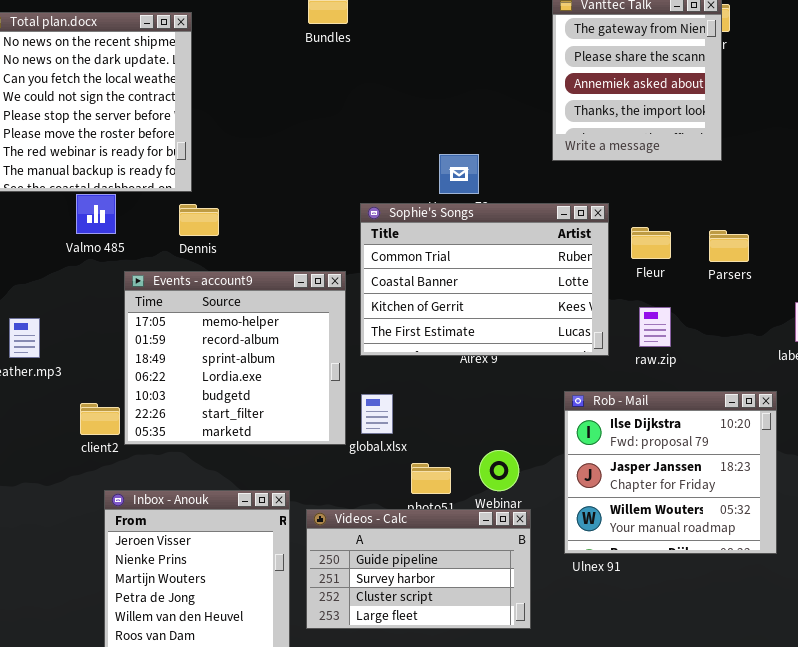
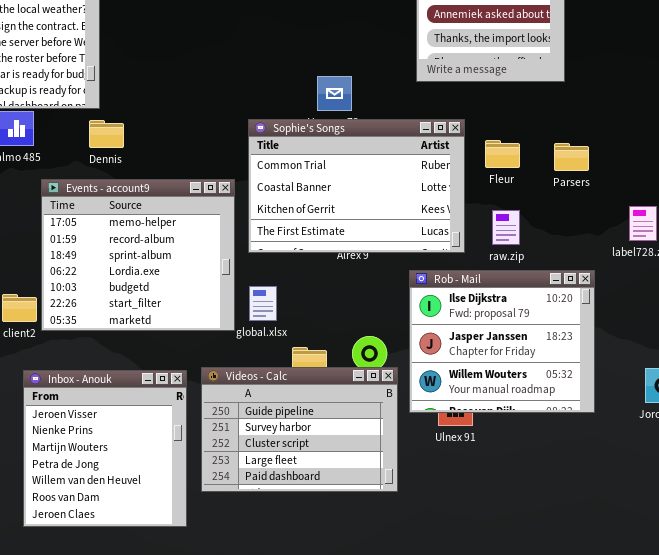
Rob - Mail: [564,391,777,554] -> [409,270,595,413], moved
Videos - Calc: [306,509,531,629] -> [201,367,398,492], resized

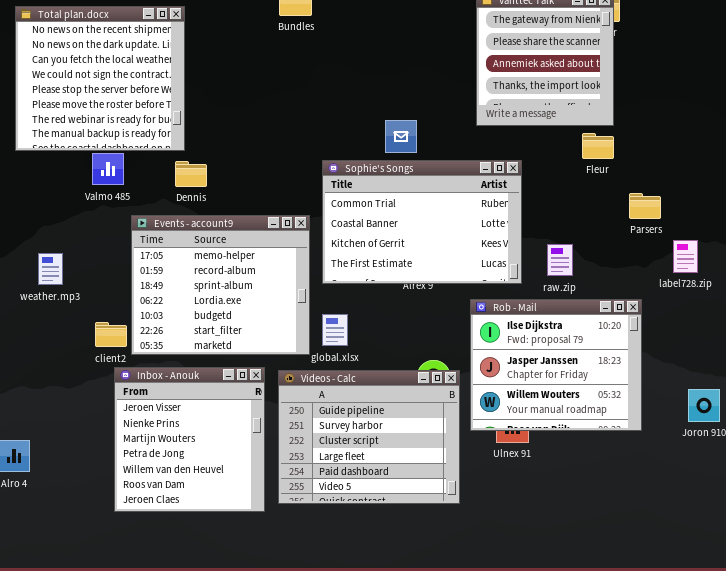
Fleur: [485,140,520,168] -> [582,133,614,159], moved
Parsers: [554,143,589,171] -> [629,193,661,219], moved
Videos - Calc: [201,367,398,492] -> [278,370,460,504], resized
Inbox - Anouk: [23,370,187,527] -> [114,367,265,512], moved

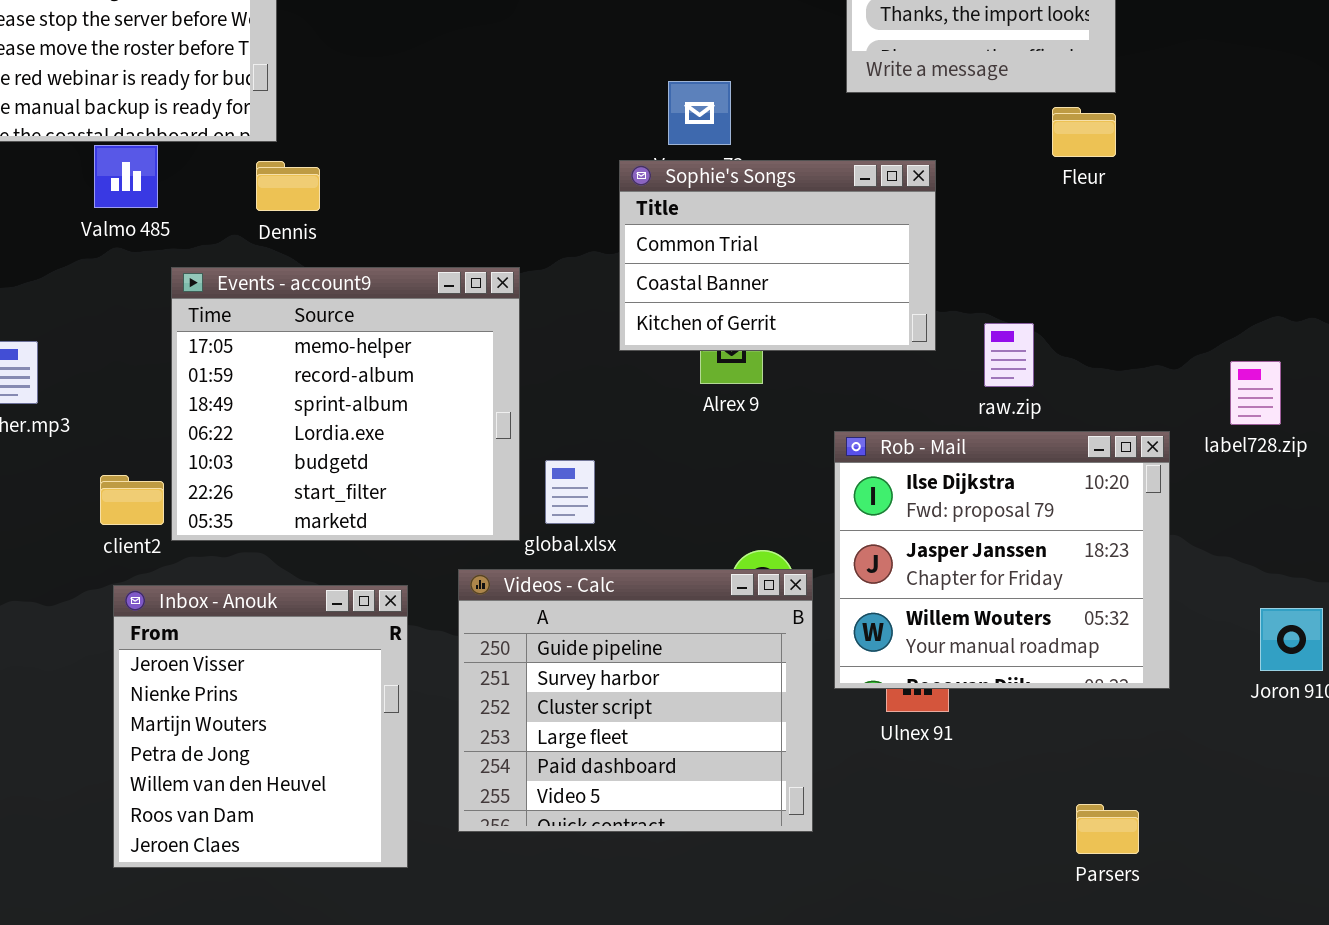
Sophie's Songs: [322,160,522,284] -> [619,160,936,351], resized
Parsers: [629,193,661,219] -> [1076,804,1139,854], moved
label728.zip: [673,240,698,273] -> [1230,361,1281,425], moved
Inbox - Anouk: [114,367,265,512] -> [113,585,408,868], moved

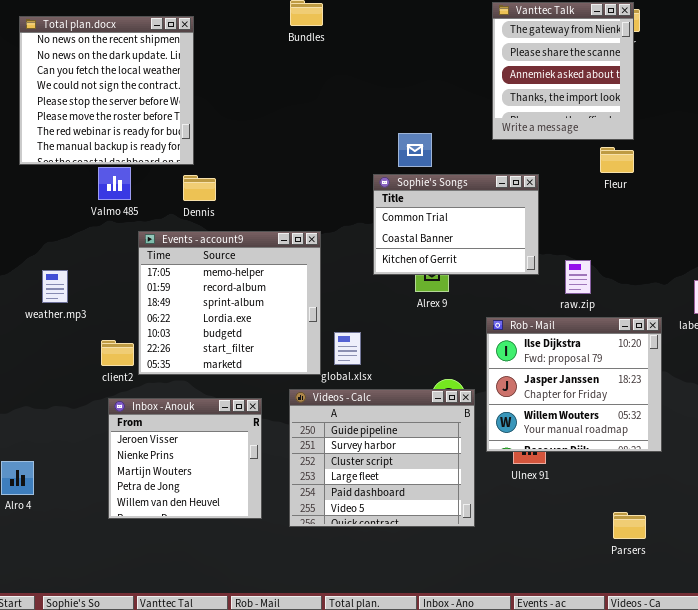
Inbox - Anouk: [113,585,408,868] -> [108,398,262,519], resized

